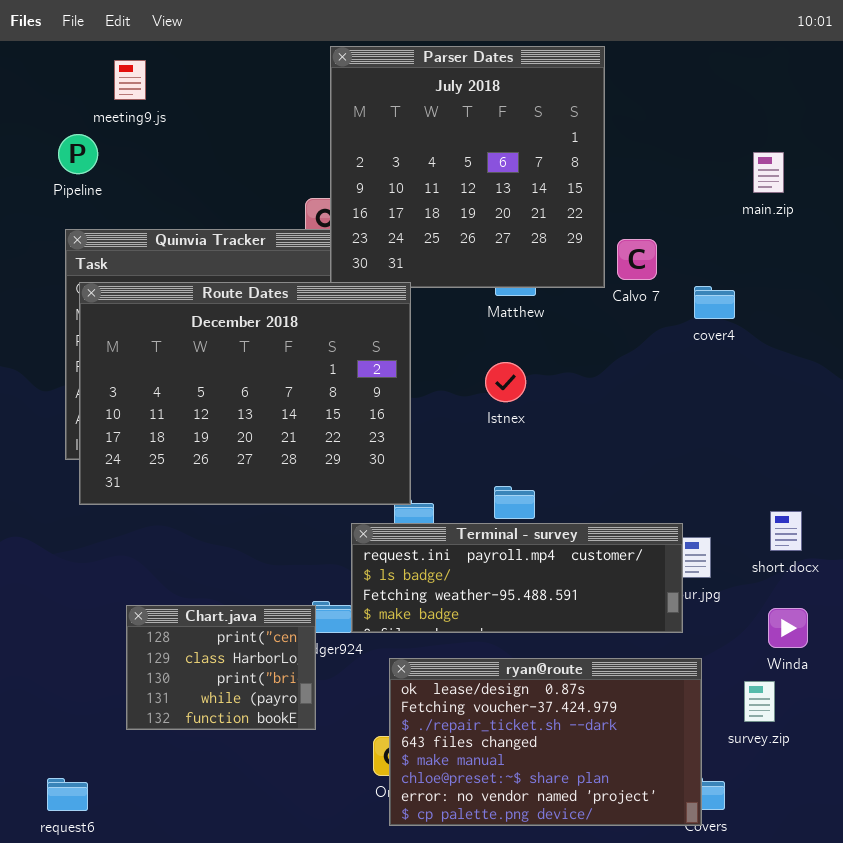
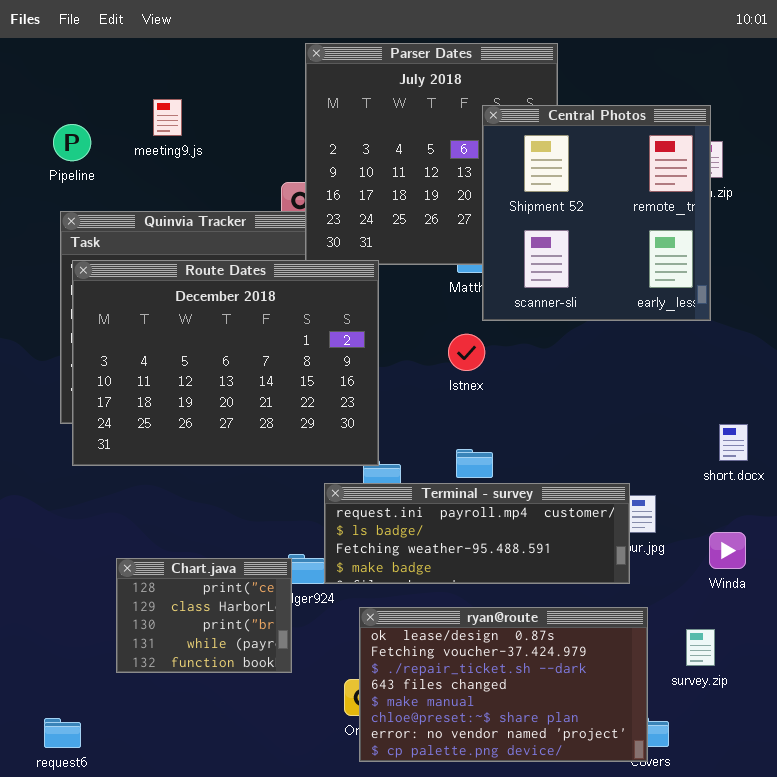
meeting9.js: [114,60,146,100] -> [153,99,182,136], moved
Central Photos: none -> [482,105,711,321], opened
short.docx: [770,511,802,551] -> [719,424,748,461], moved
Winda: [768,608,808,648] -> [709,532,746,569], moved

